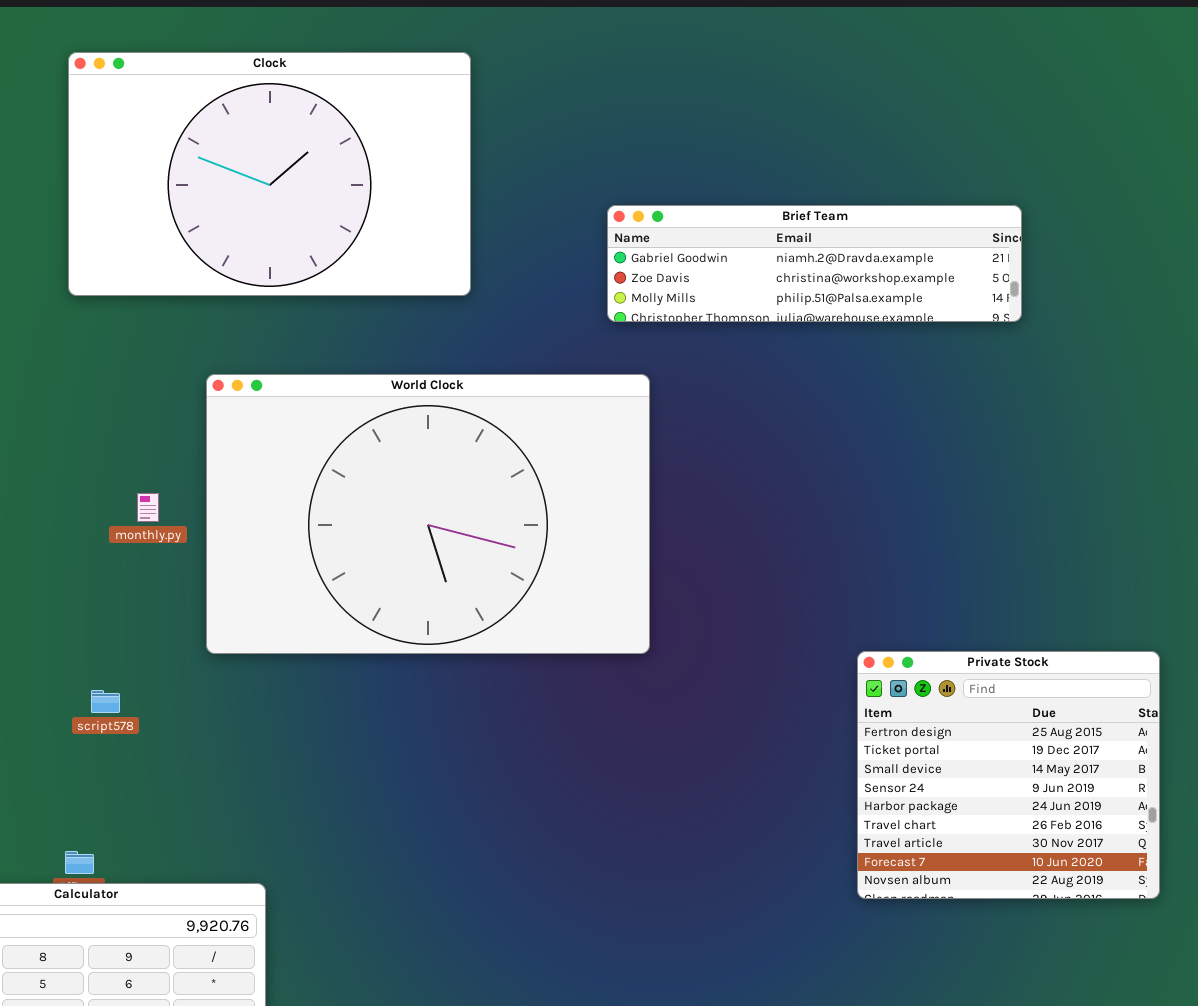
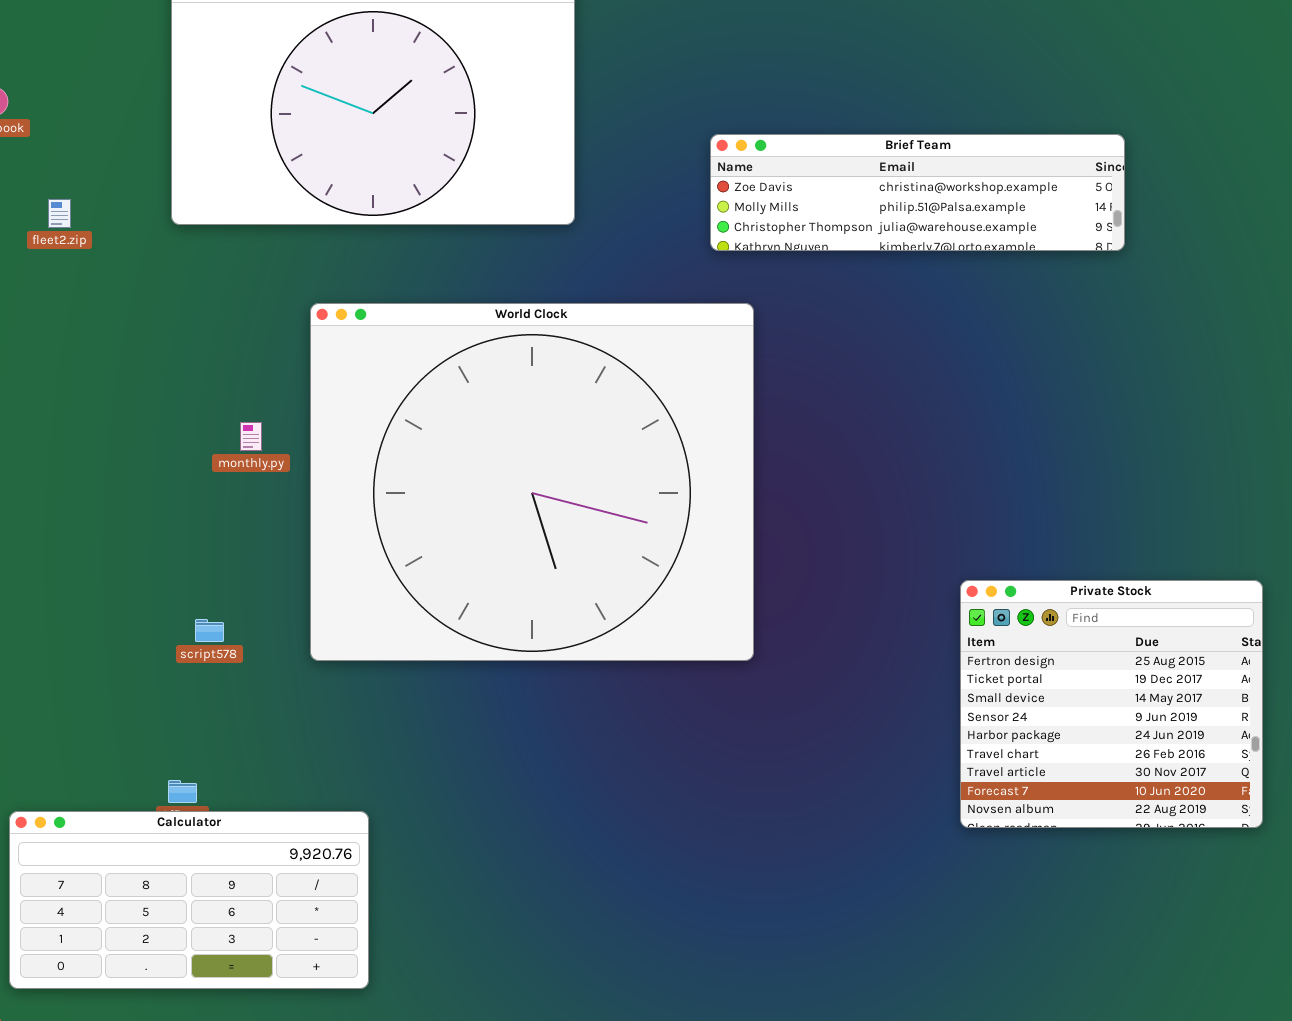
Brief Team: [607,205,1022,322] -> [710,134,1125,251], scrolled down 1 row
World Clock: [206,374,650,654] -> [310,303,754,661], resized

